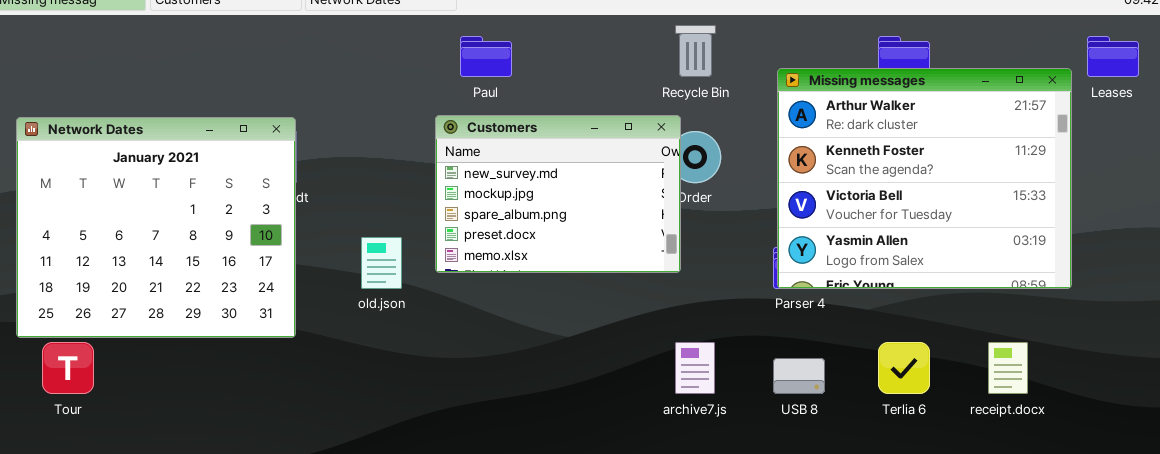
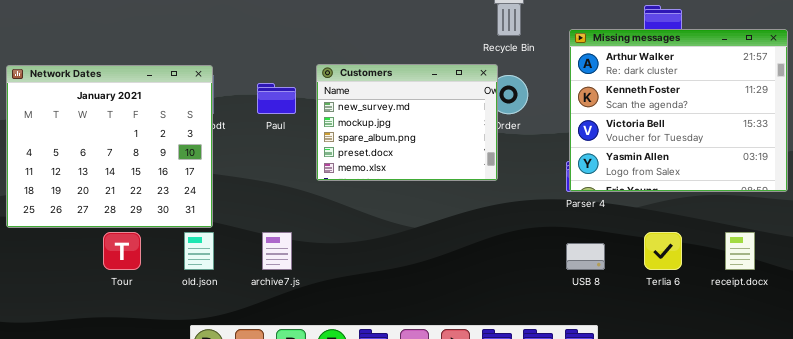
Paul: [460,36,512,77] -> [257,83,296,114], moved
old.json: [361,237,402,289] -> [184,232,214,270], moved
Tour: [42,342,94,394] -> [103,232,141,270], moved
archive7.js: [675,342,715,394] -> [262,232,292,270], moved

